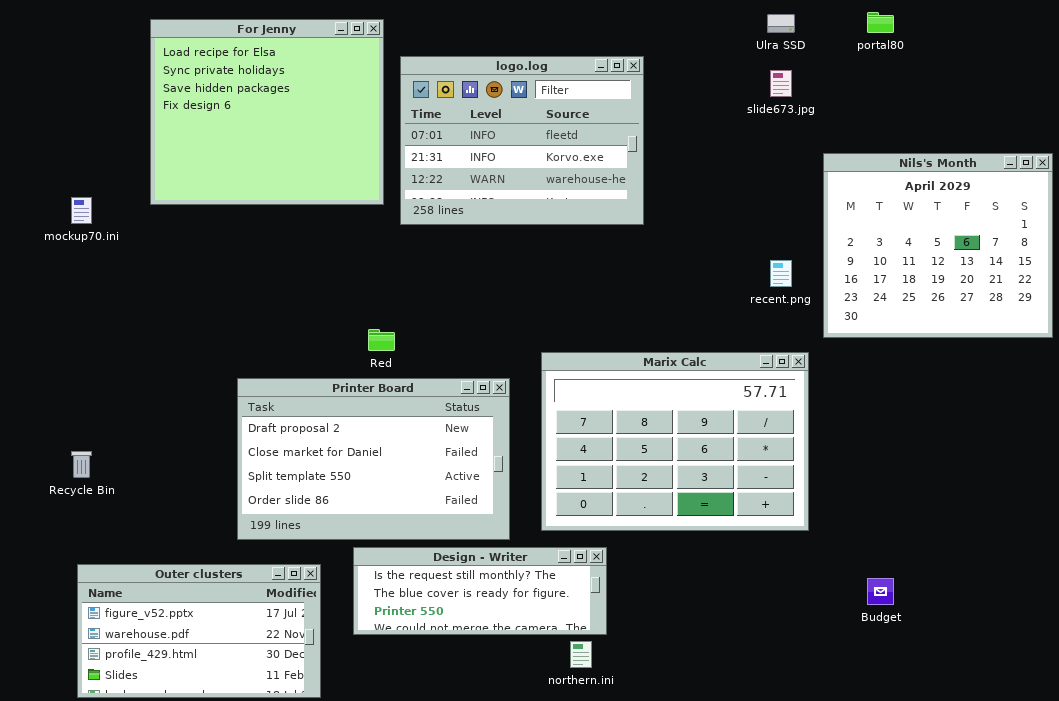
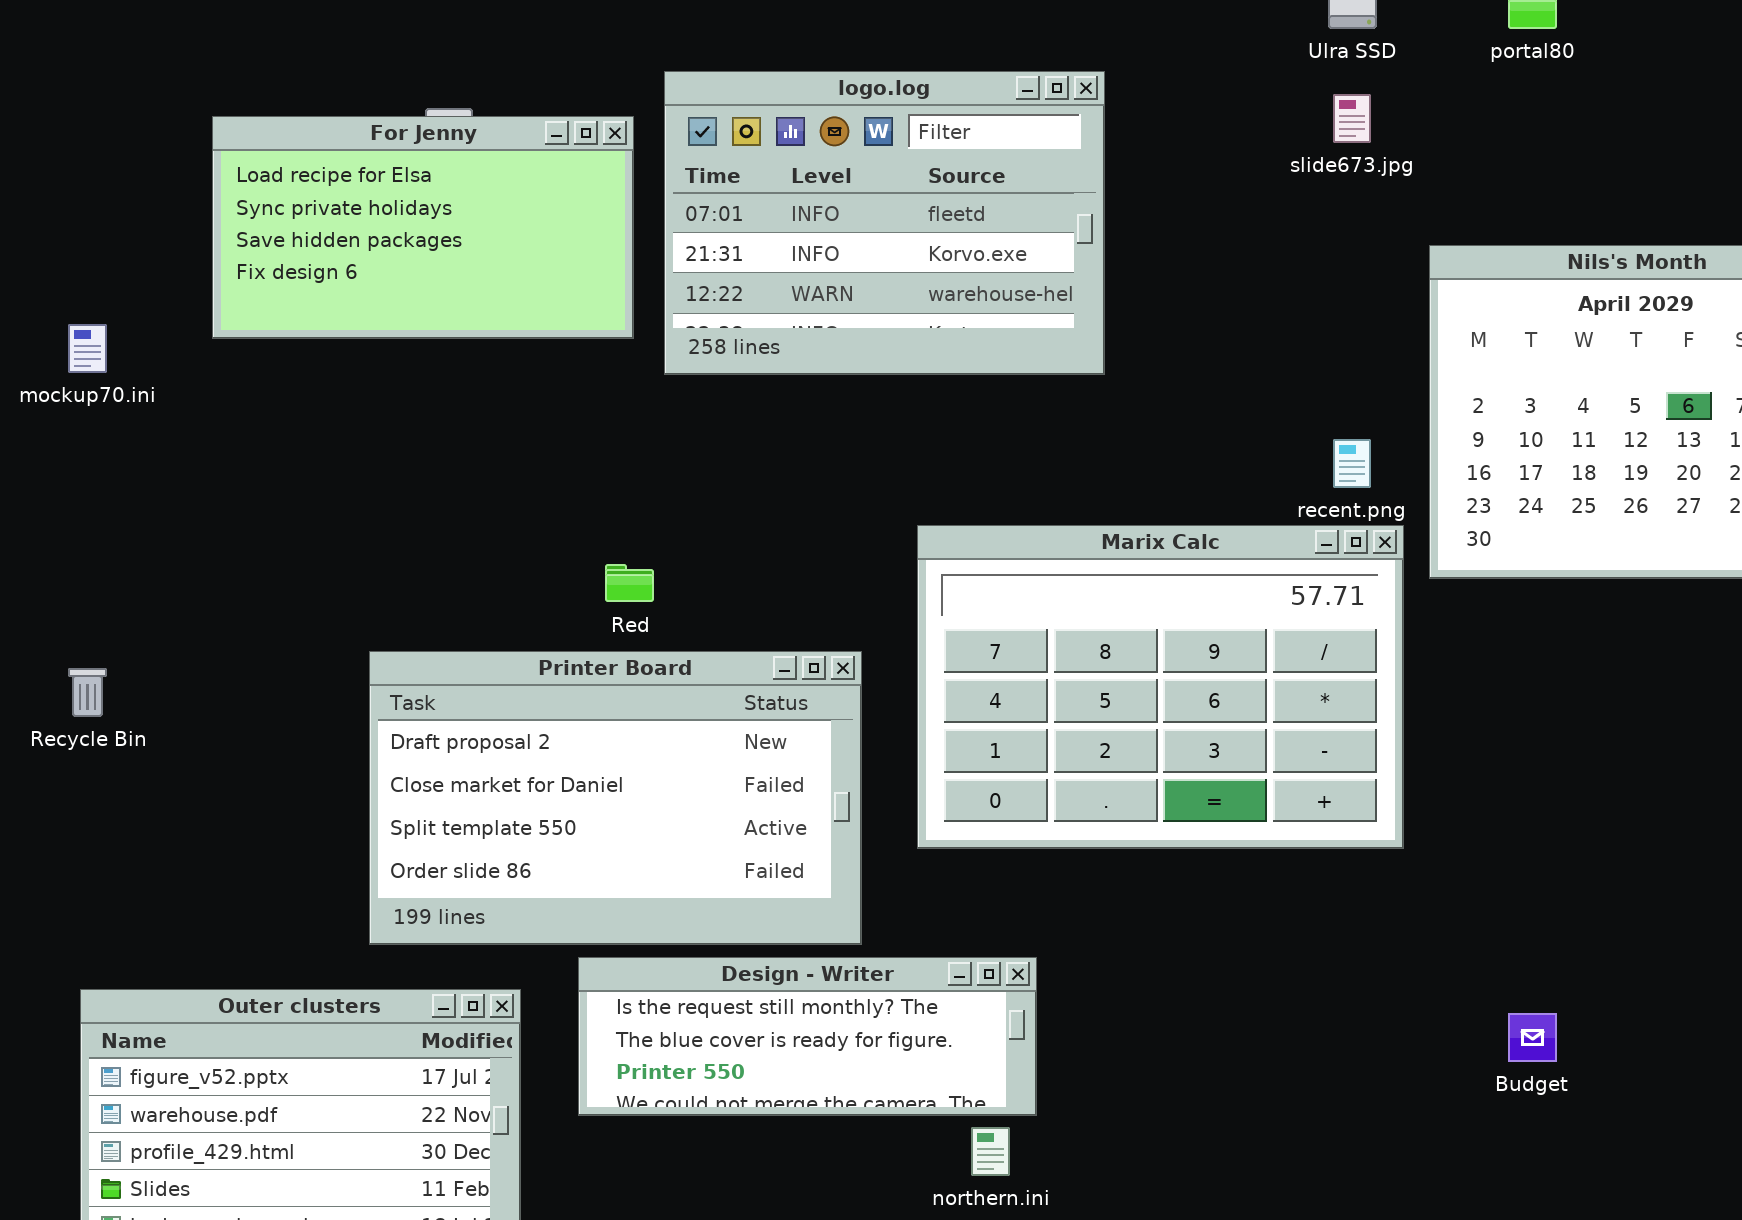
For Jenny: [150,19,384,205] -> [212,116,634,339], resized
Marix Calc: [541,352,809,531] -> [917,525,1404,849], moved
Recycle Bin: [71,451,92,478] -> [68,668,107,717], moved

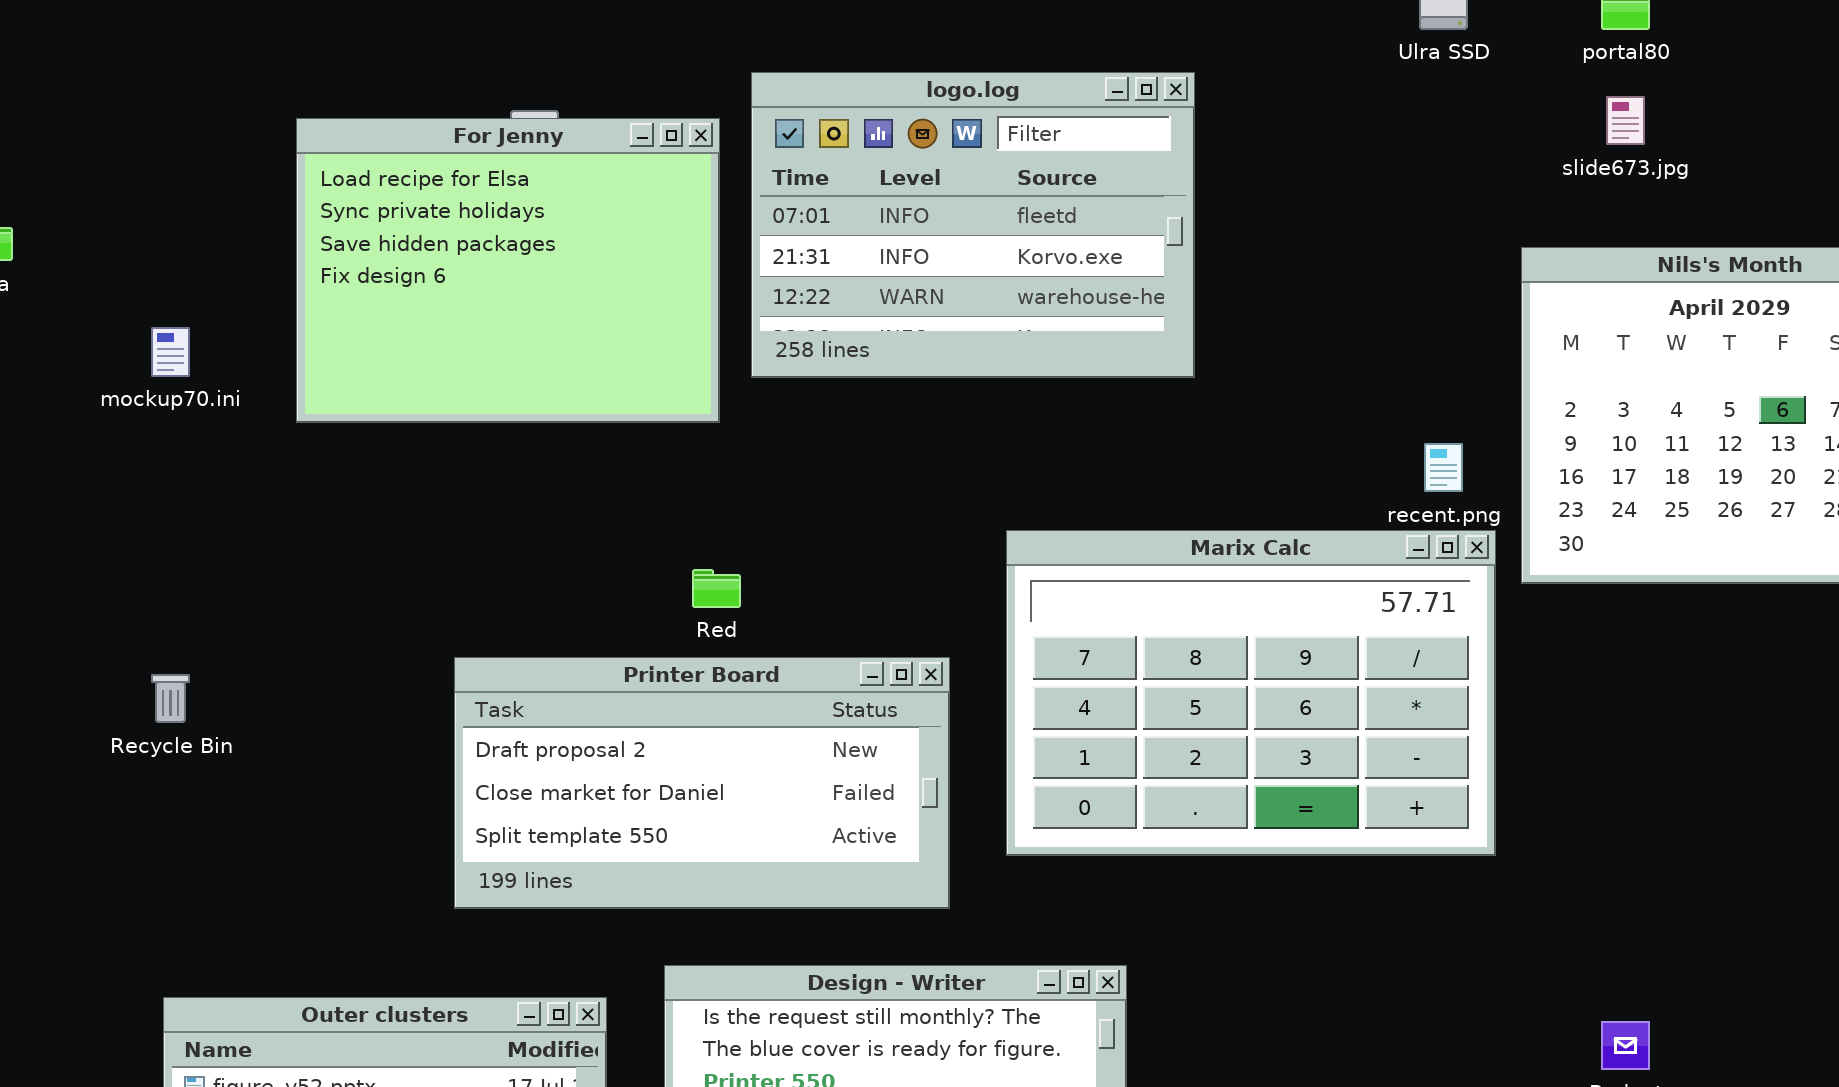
slide673.jpg: [1333,94,1371,143] -> [1606,96,1645,145], moved
For Jenny: [212,116,634,339] -> [296,118,720,423], resized
Printer Board: [369,651,862,945] -> [454,657,950,909], resized

